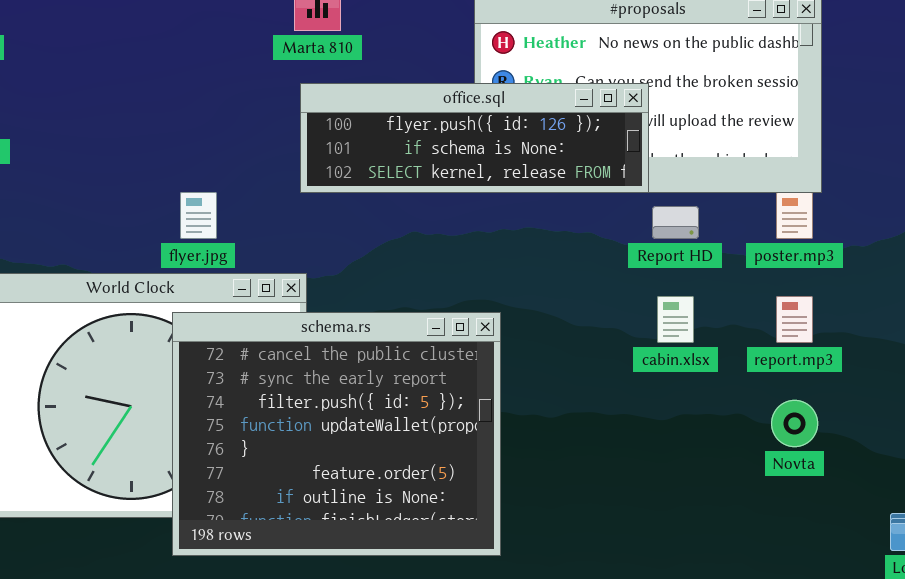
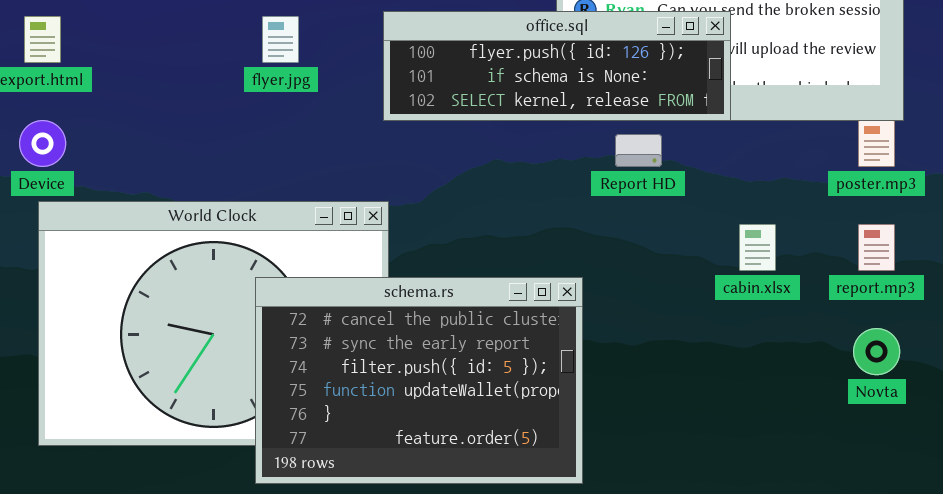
flyer.jpg: [180,192,217,239] -> [262,16,299,63], moved
Report HD: [652,206,699,239] -> [615,134,662,167], moved
schema.rs: [172,312,501,556] -> [255,277,583,484], resized

